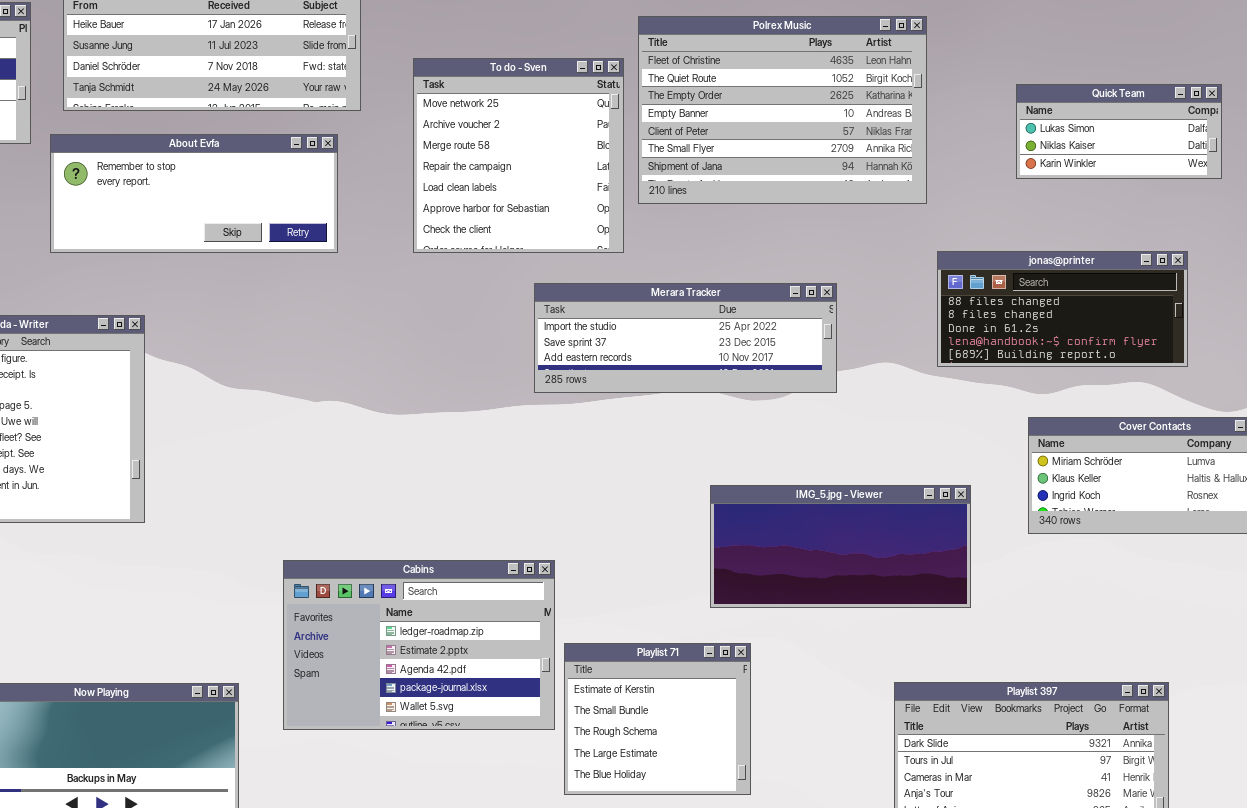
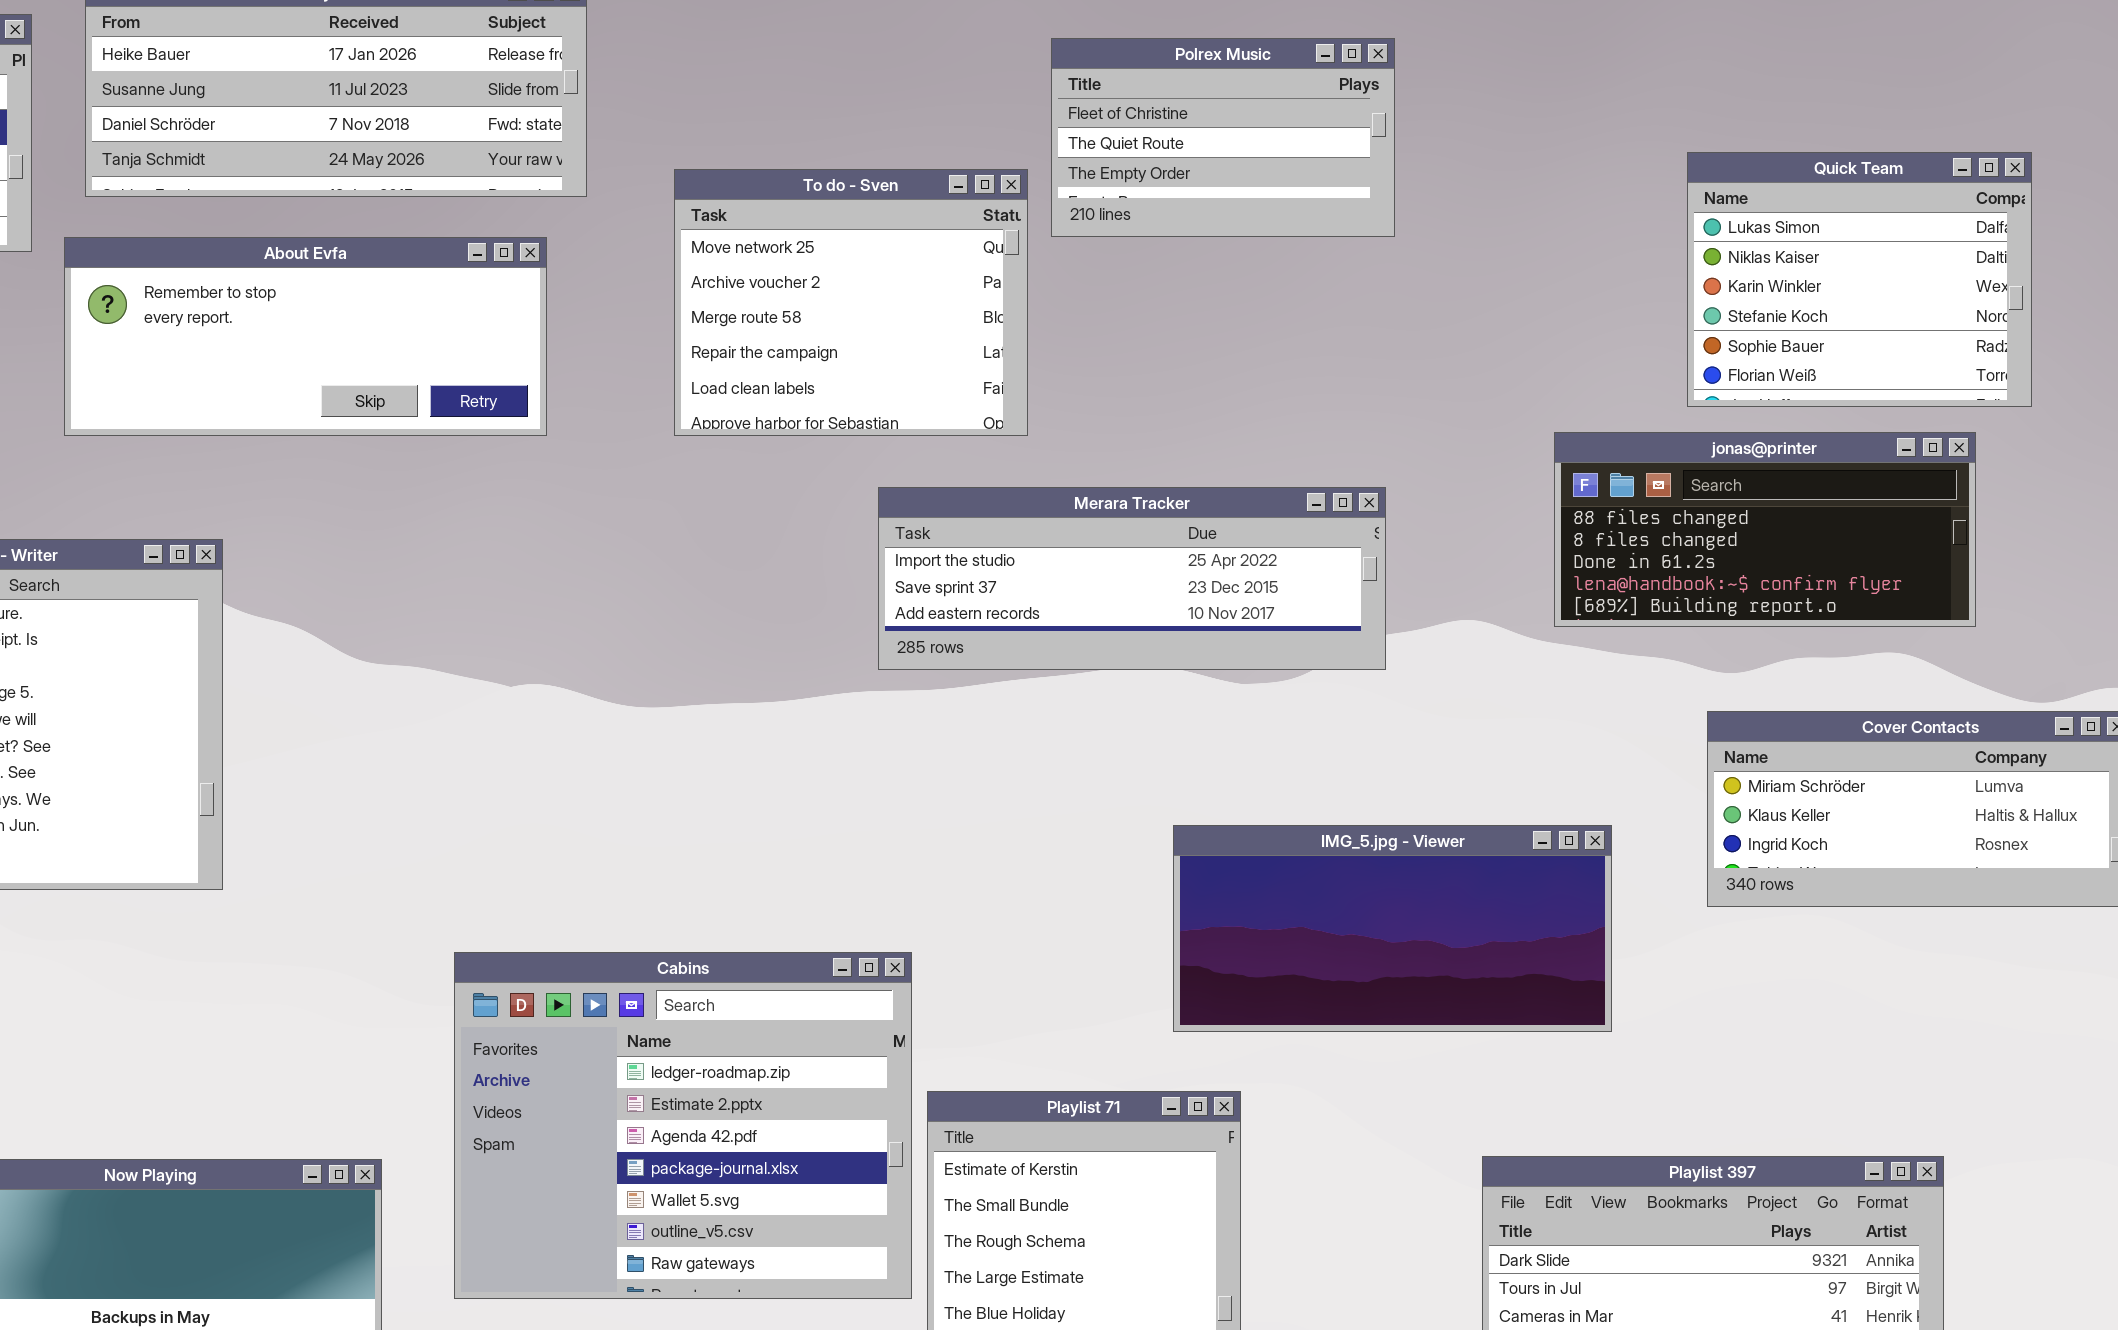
Polrex Music: [638,16,927,204] -> [1051,38,1395,237], resized
To do - Sven: [413,58,624,253] -> [674,169,1028,436], resized
Quick Team: [1016,84,1222,179] -> [1687,152,2032,407], resized
Cabins: [283,560,555,730] -> [454,952,912,1299], resized

